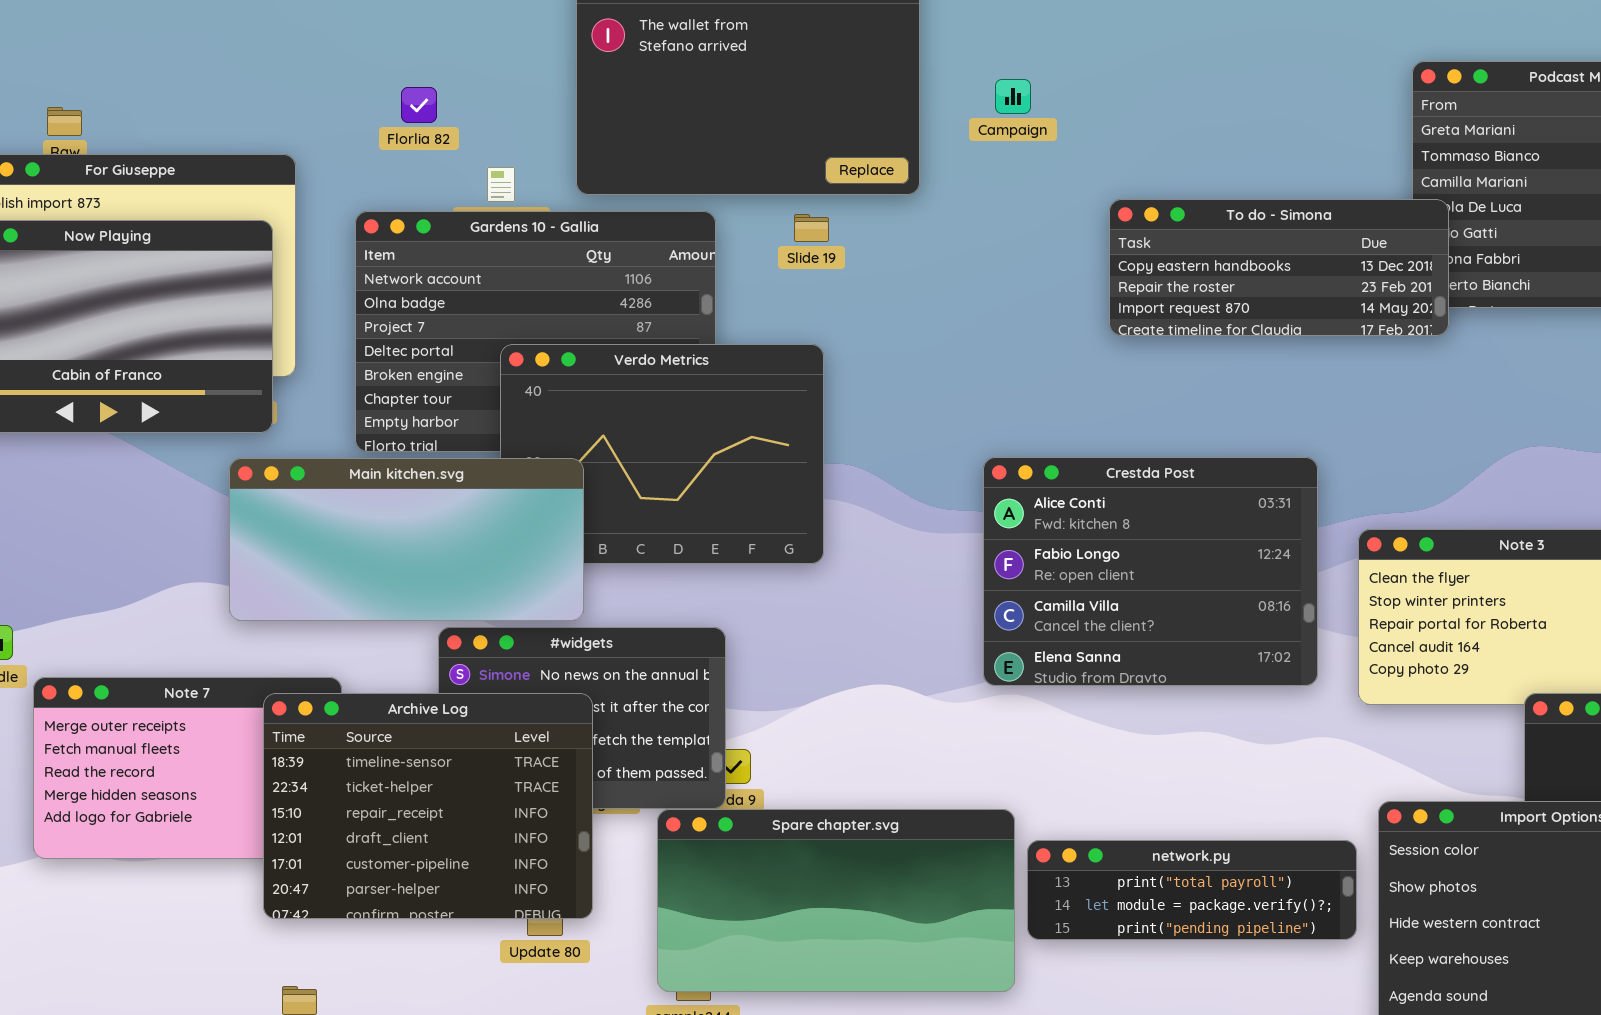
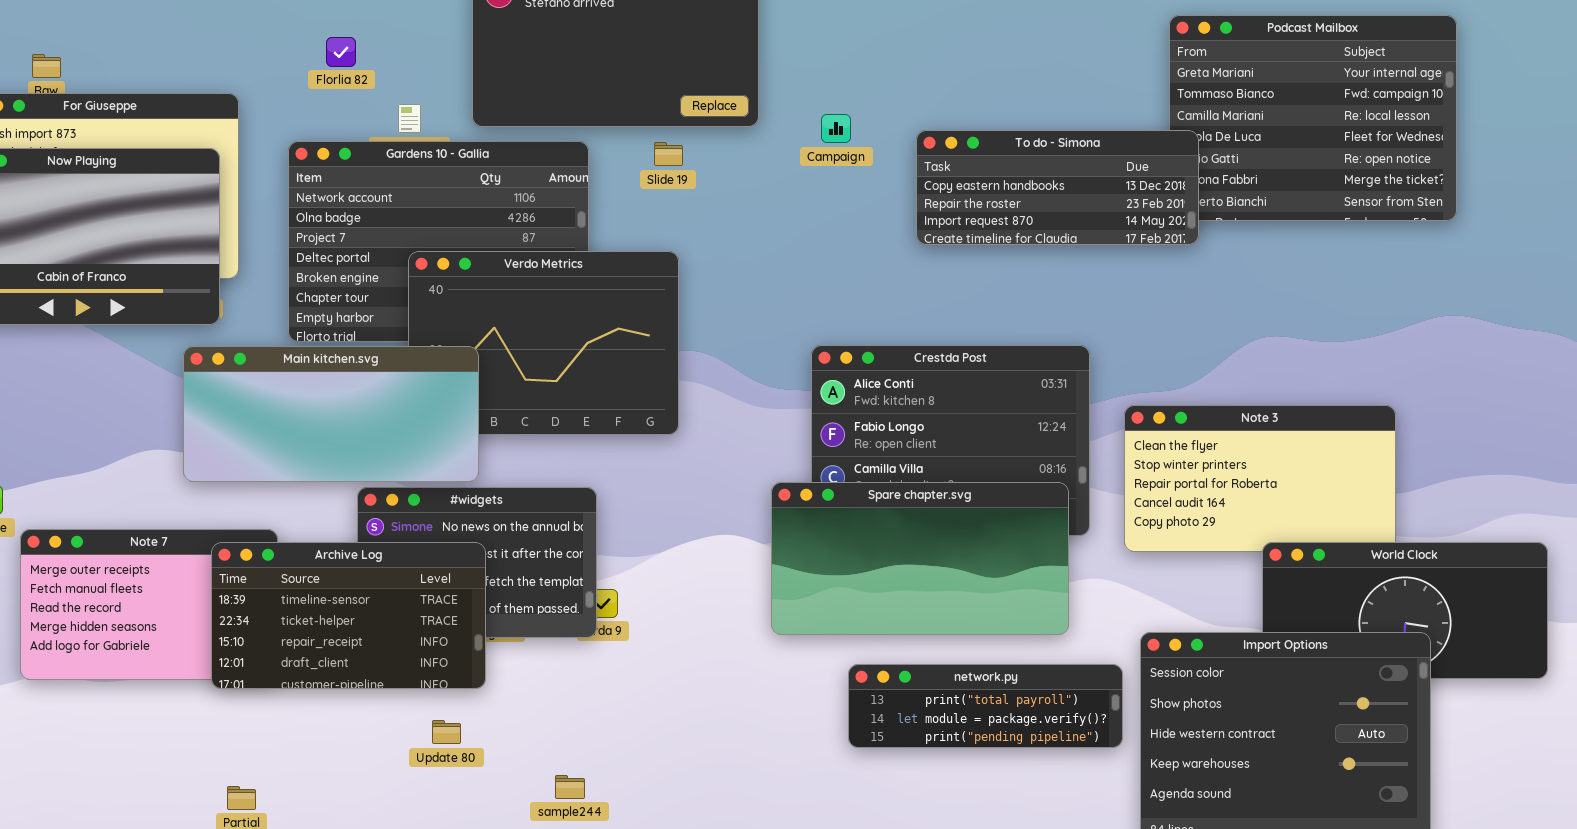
Campaign: [995,79,1031,114] -> [821,114,851,143], moved
Archive Log: [263,693,593,919] -> [211,542,486,689], resized
Spare chapter.svg: [657,809,1015,992] -> [771,482,1069,635], moved

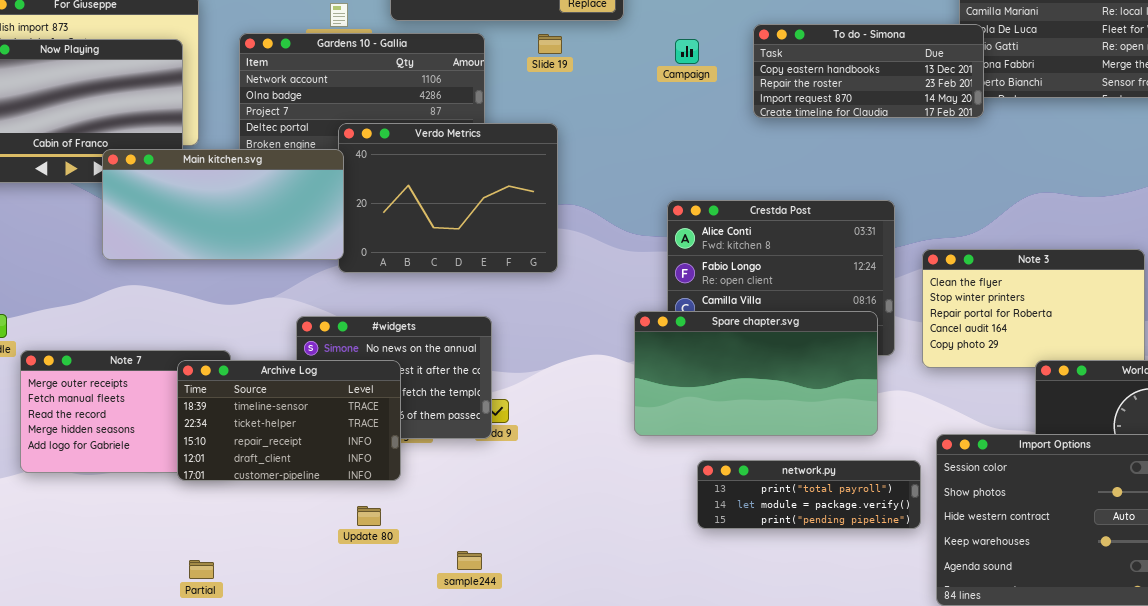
Campaign: [821,114,851,143] -> [675,39,699,64], moved
Main kitchen.svg: [183,346,479,482] -> [102,149,344,260], moved

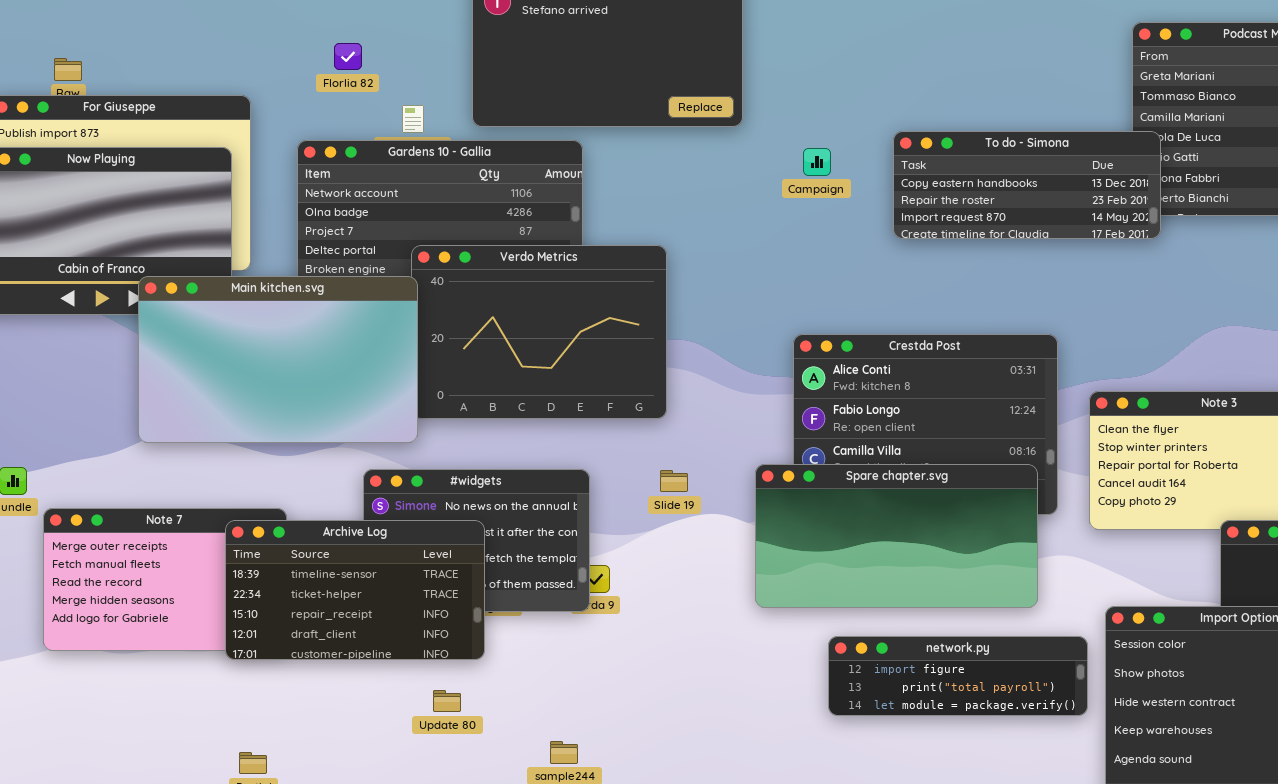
Slide 19: [538,34,562,54] -> [660,470,688,492], moved
Main kitchen.svg: [102,149,344,260] -> [138,276,418,443], resized
network.py: [697,460,921,529] -> [828,636,1088,716], scrolled up 1 row

